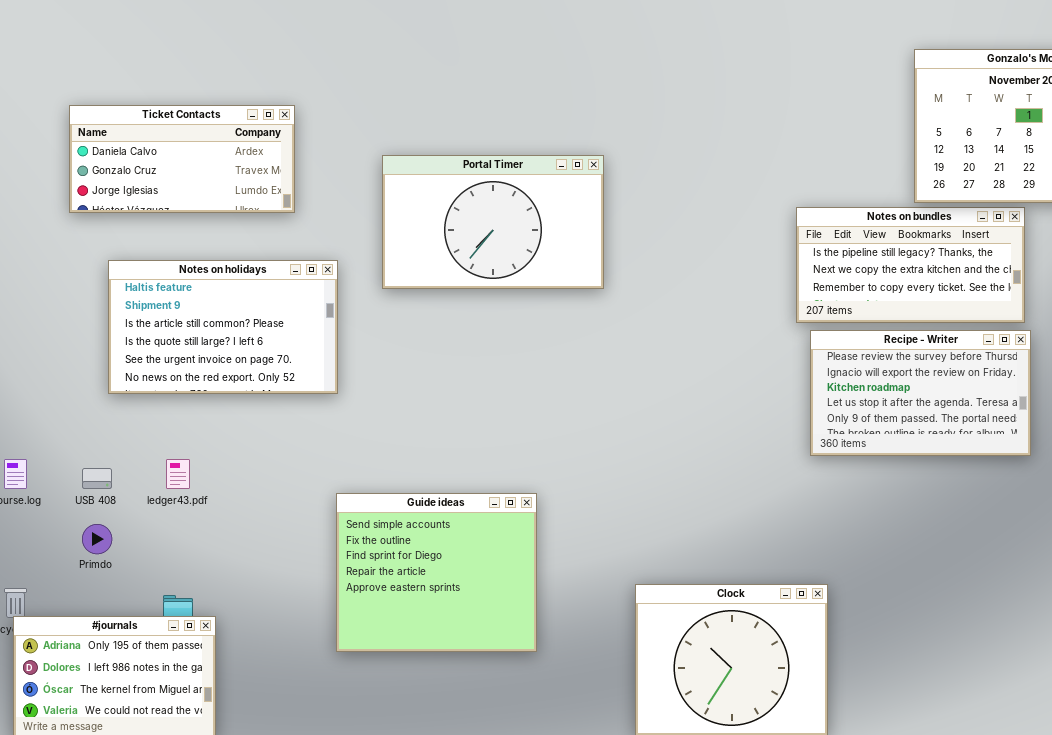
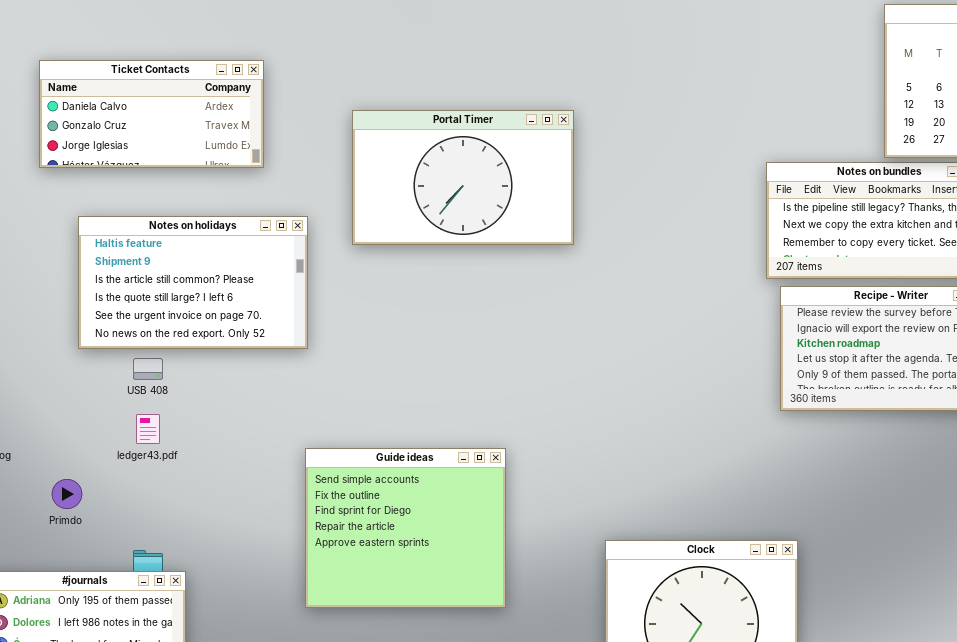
USB 408: [82,468,112,489] -> [133,358,163,380], moved

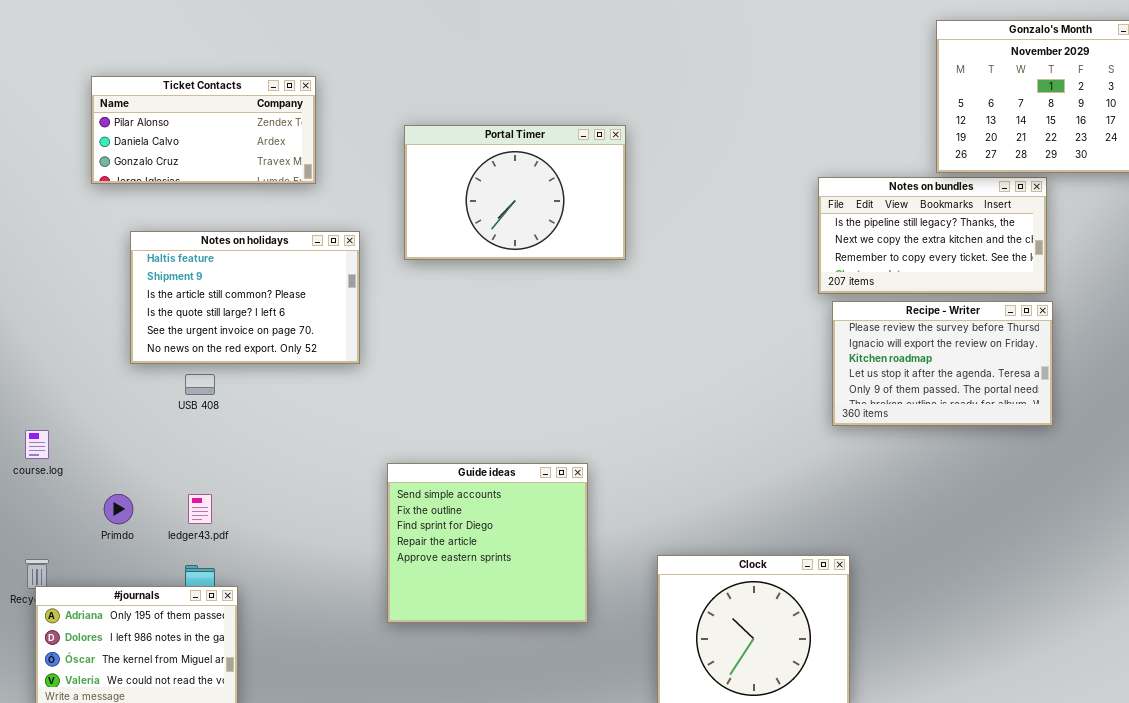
Ticket Contacts: [39,60,264,168] -> [91,76,316,184], scrolled up 1 row
ledger43.pdf: [136,414,160,444] -> [188,494,212,524], moved
Guide ideas: [305,448,506,608] -> [387,463,588,623], moved

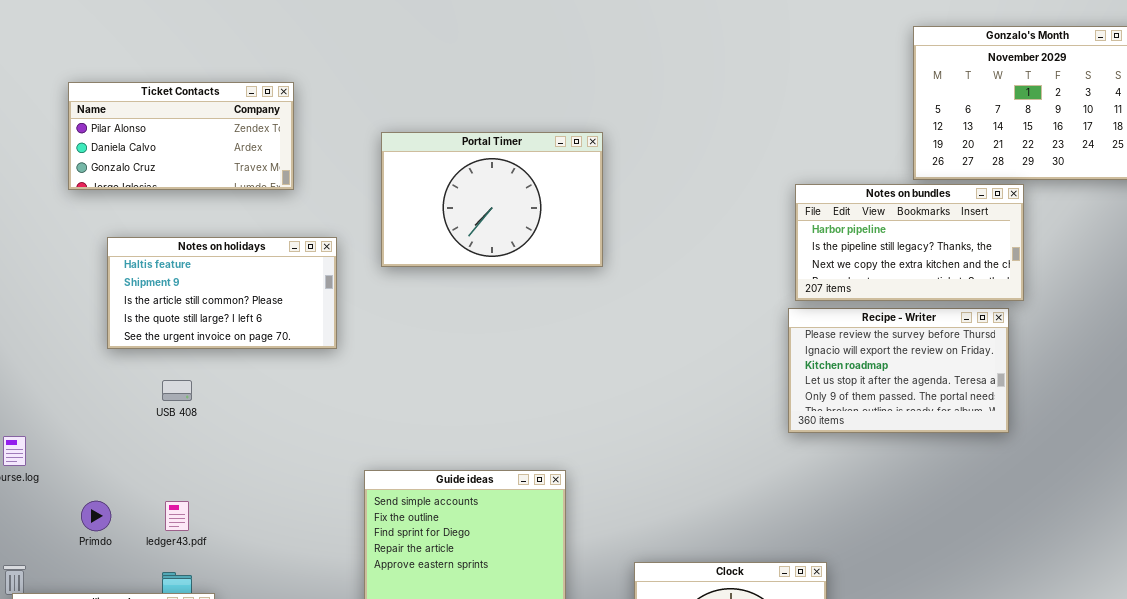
Notes on bundles: [818,177,1047,294] -> [795,184,1024,301], scrolled up 1 row
Notes on holidays: [130,231,360,364] -> [107,237,337,349], resized
Recipe - Writer: [832,301,1053,426] -> [788,308,1009,433], moved

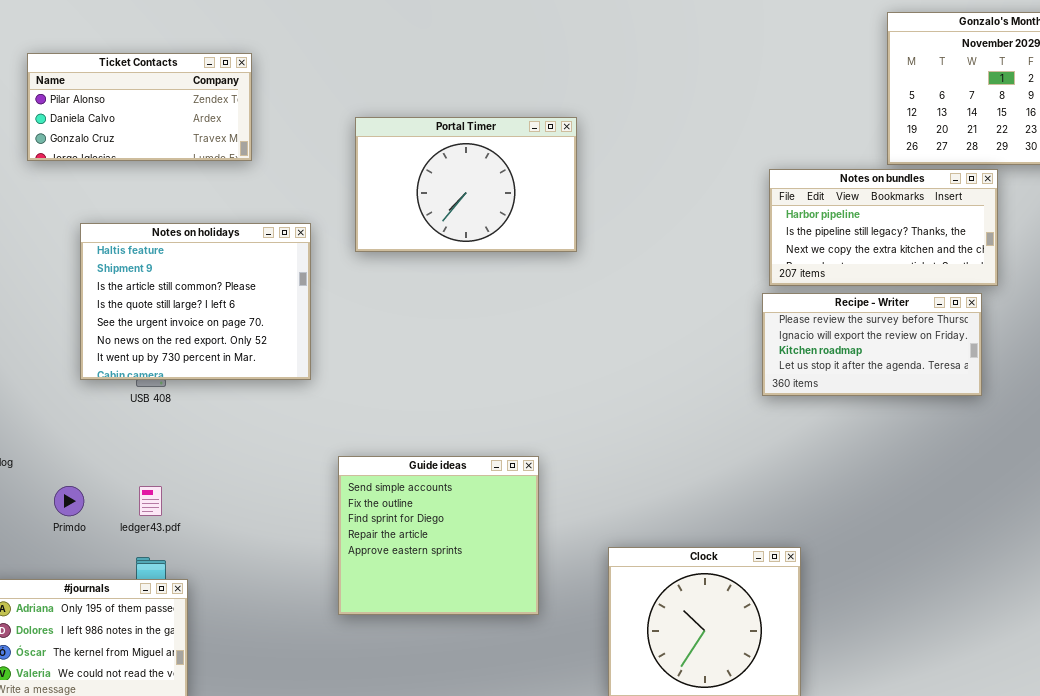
Ticket Contacts: [68,82,294,190] -> [27,53,252,161], moved
Notes on holidays: [107,237,337,349] -> [80,223,311,380], resized
Recipe - Writer: [788,308,1009,433] -> [762,293,982,396], resized

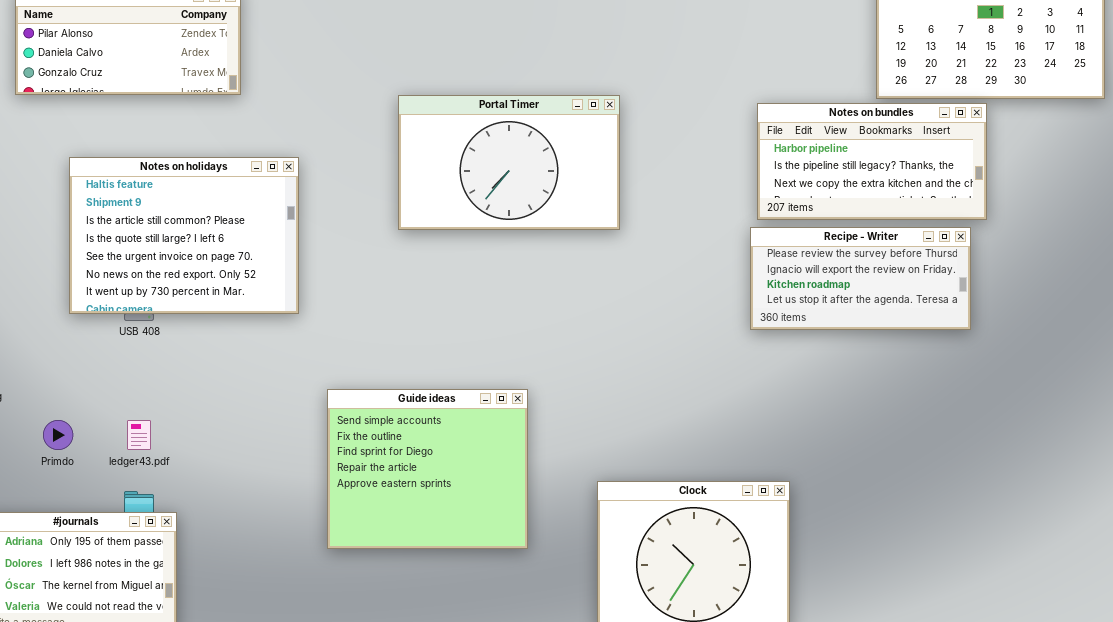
Portal Timer: [355,117,577,252] -> [398,95,620,230], moved

